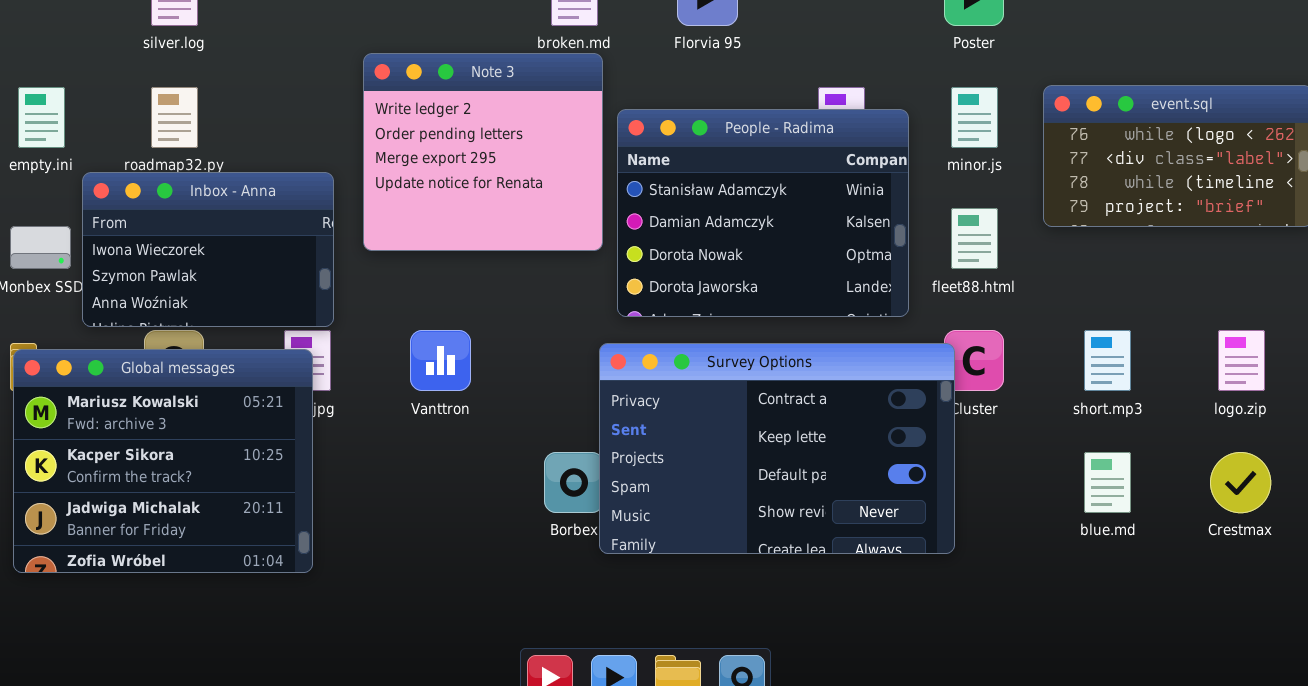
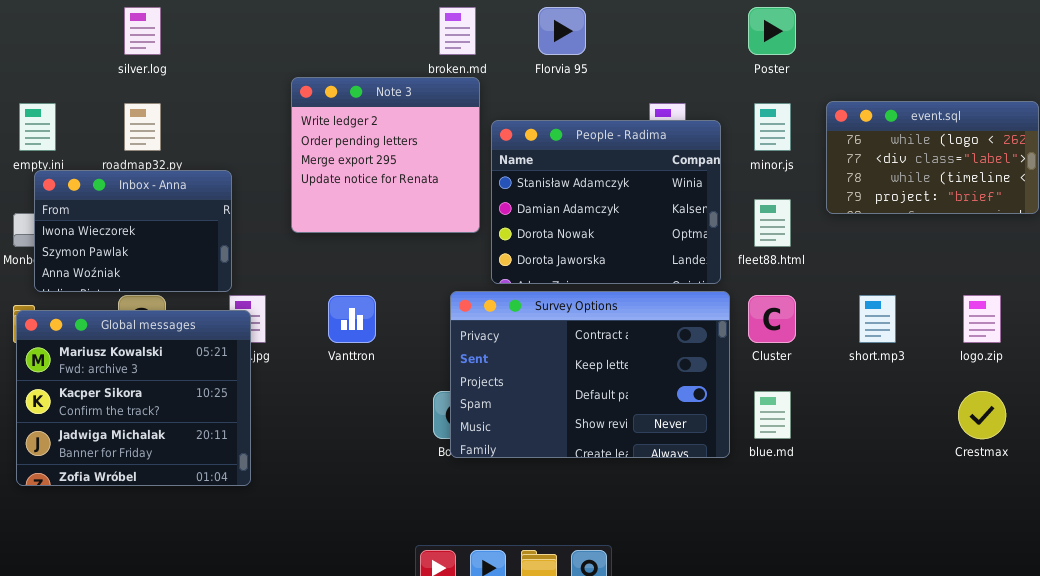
Inbox - Anna: [82,172,334,327] -> [34,170,232,292], moved
Survey Options: [599,343,955,554] -> [450,291,730,458], moved
blue.md: [1084,452,1131,513] -> [754,391,791,439], moved

